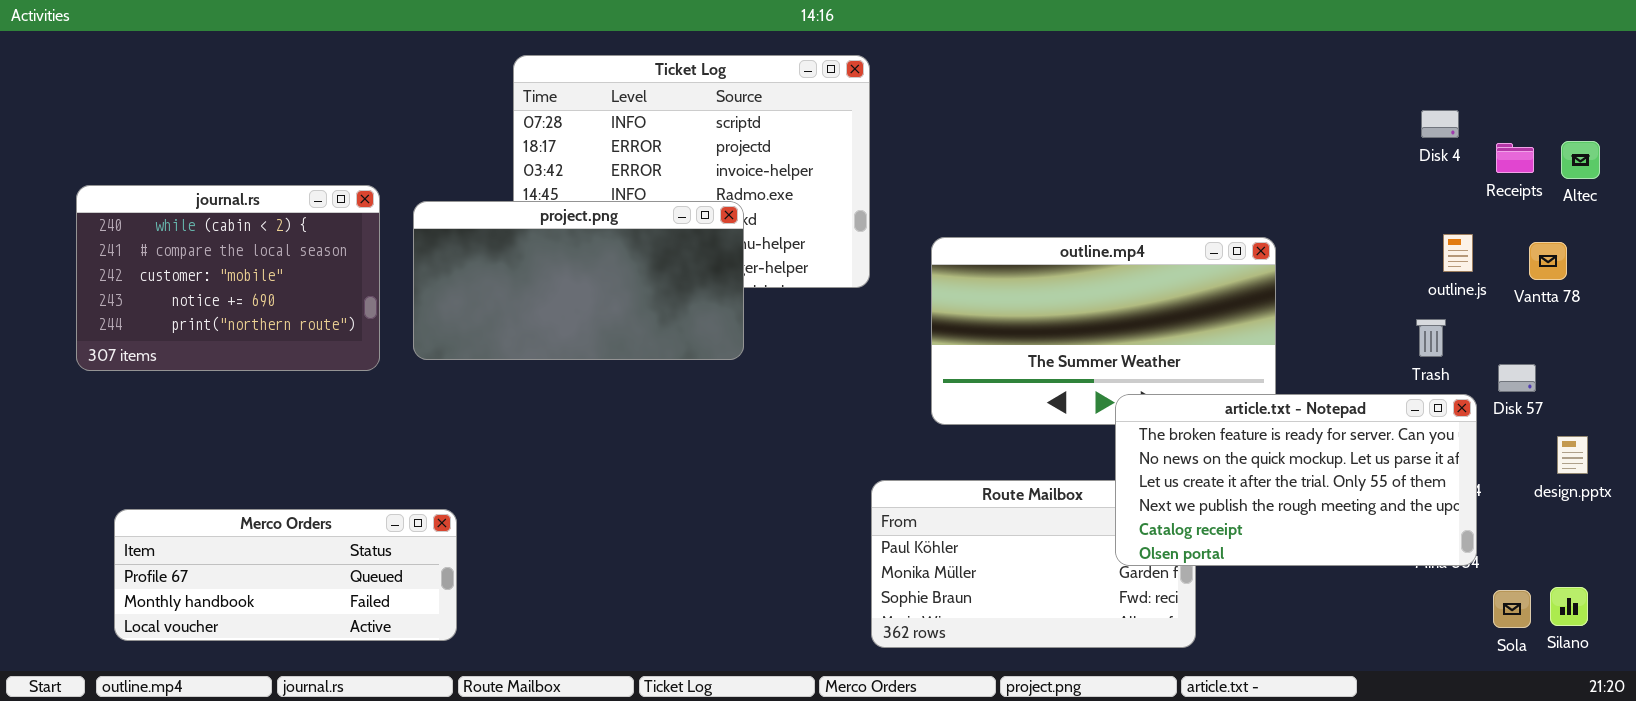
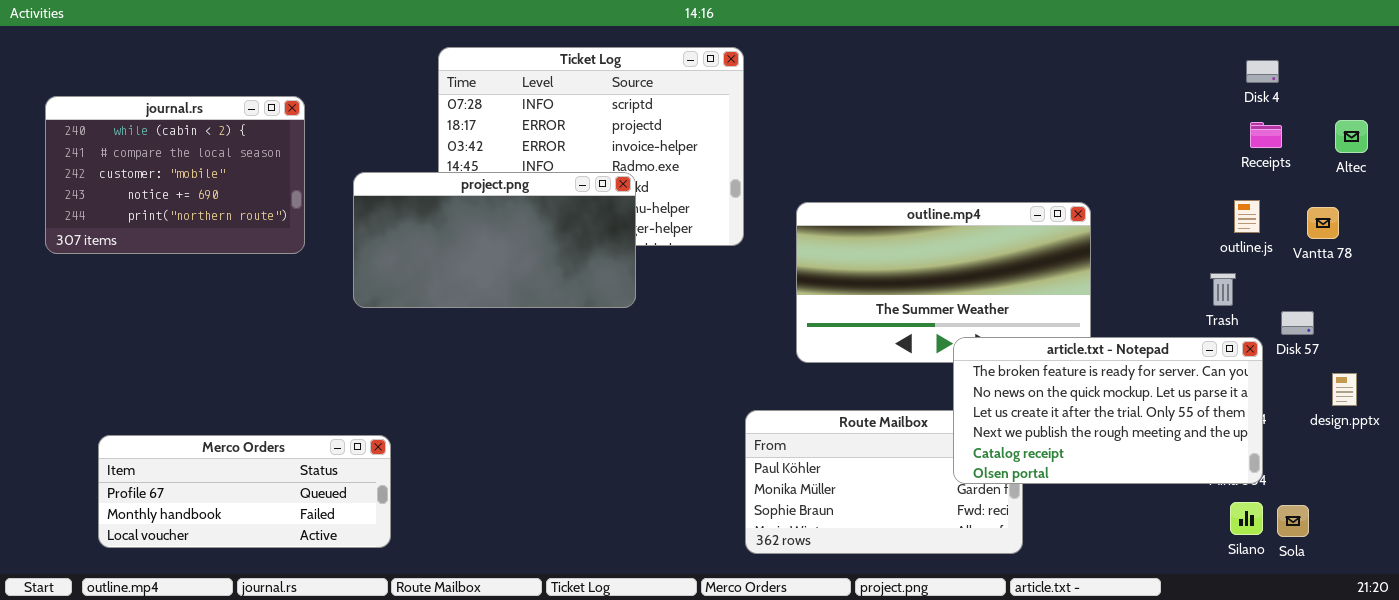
Disk 4: [1421,110,1459,138] -> [1246,60,1279,83], moved
Receipts: [1496,143,1534,173] -> [1250,122,1282,148], moved
journal.rs: [76,185,380,371] -> [45,96,305,254], moved
Silano: [1550,587,1588,626] -> [1230,502,1263,535], moved

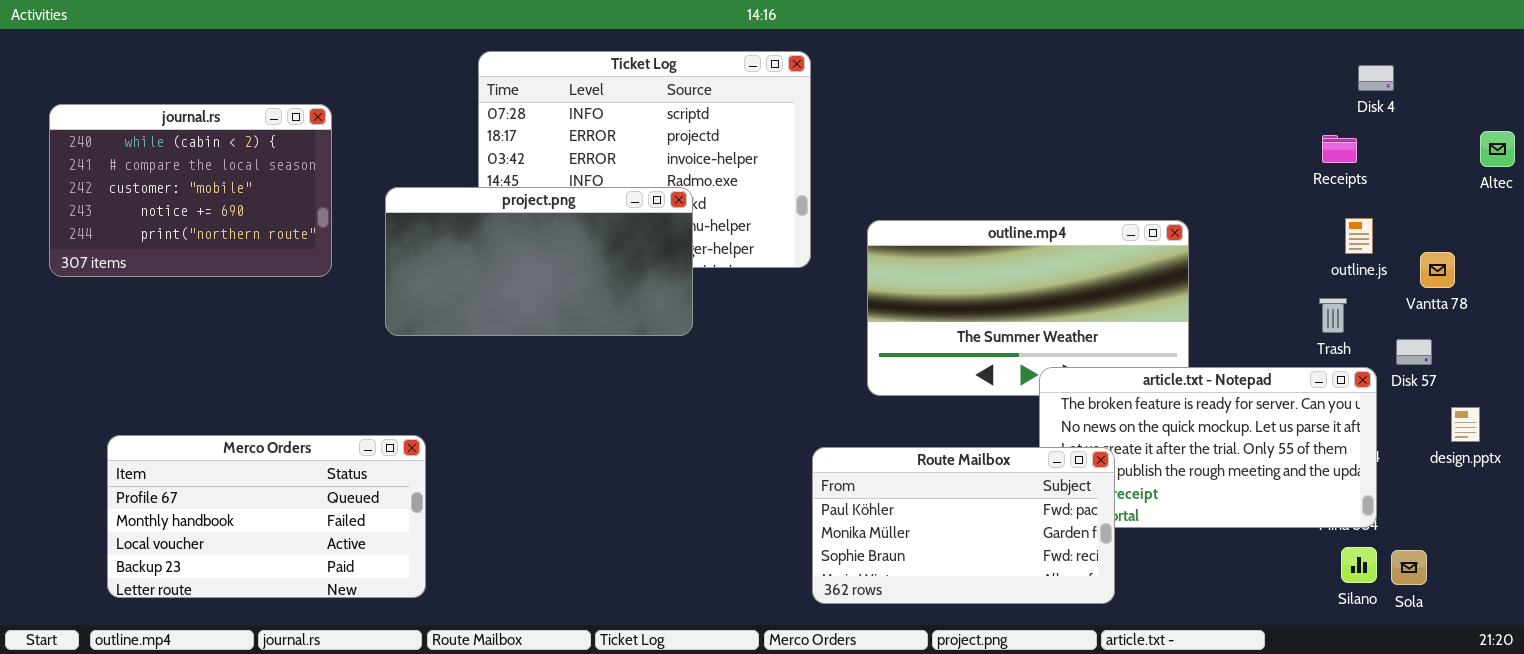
Altec: [1335,120,1368,153] -> [1480,131,1515,167], moved
Receipts: [1250,122,1282,148] -> [1322,135,1357,163], moved
Vantta 78: [1307,207,1339,239] -> [1420,252,1455,288], moved
Route Mailbox: [745,410,1023,554] -> [812,447,1115,604], raised
Merco Orders: [98,435,391,548] -> [107,435,426,598], resized

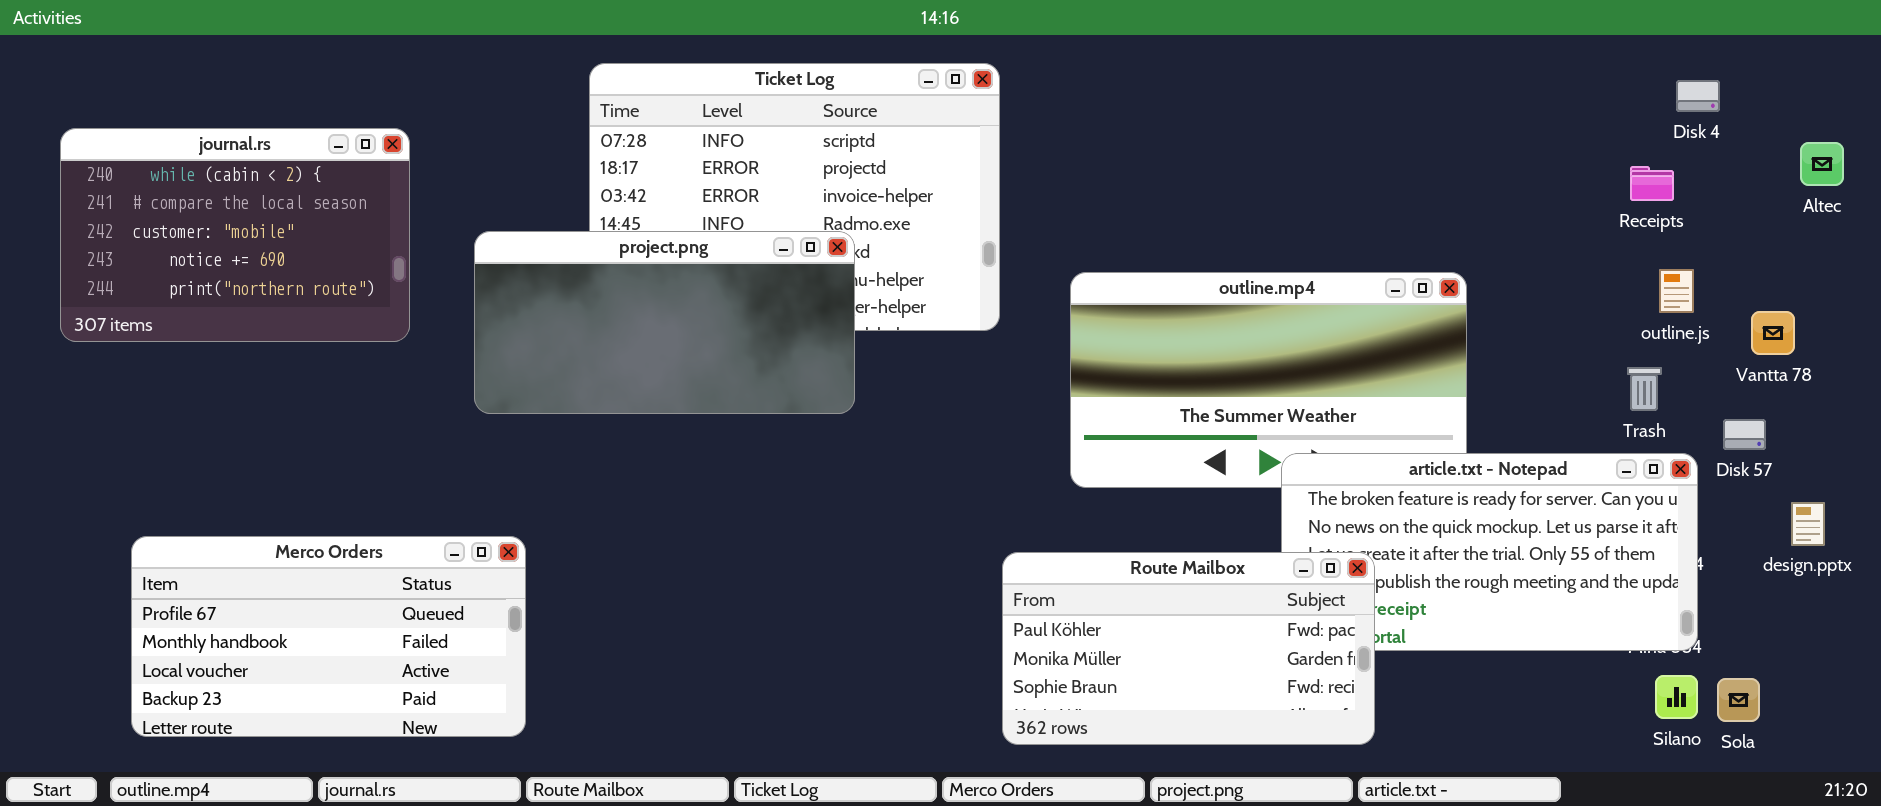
Altec: [1480,131,1515,167] -> [1800,142,1844,186], moved

